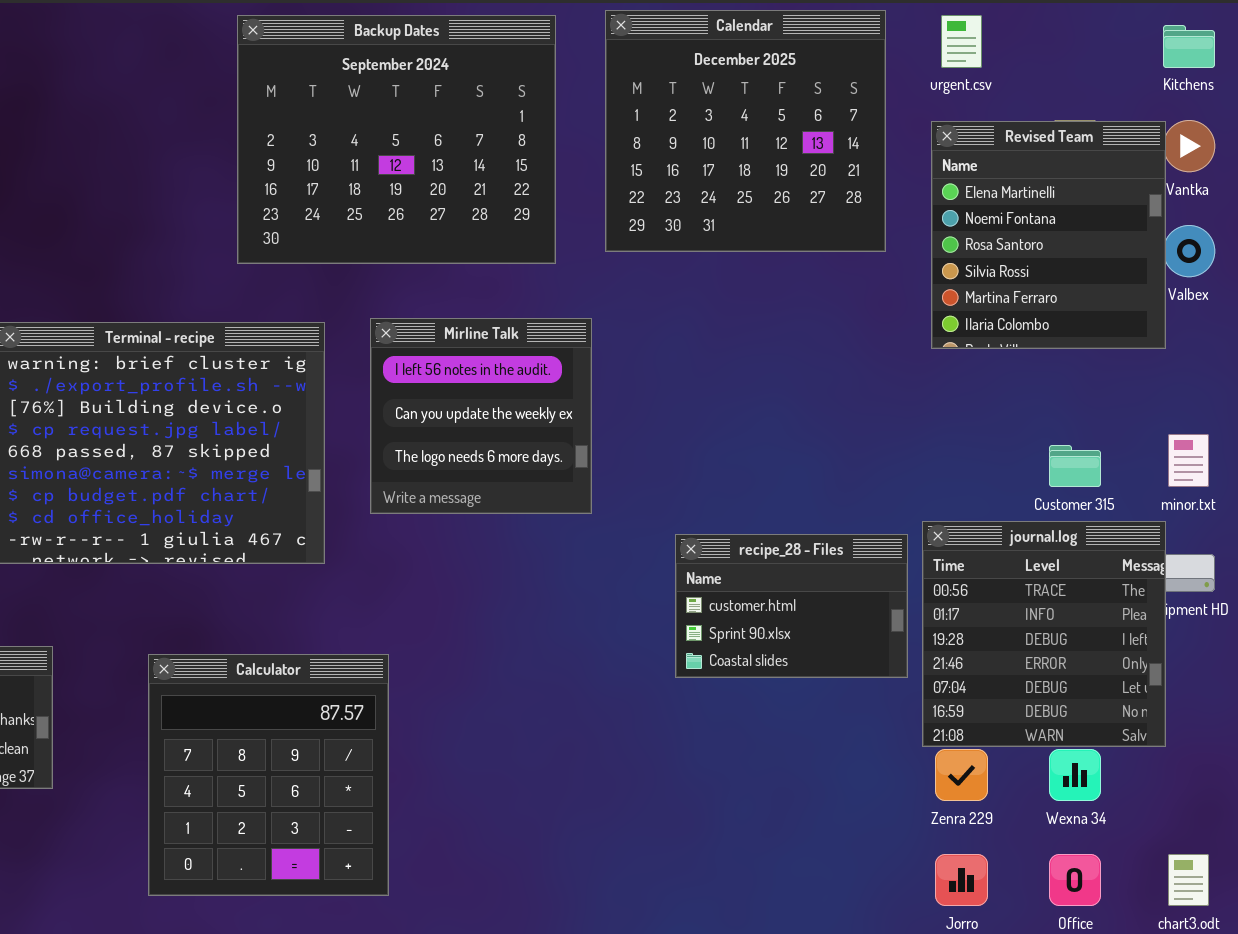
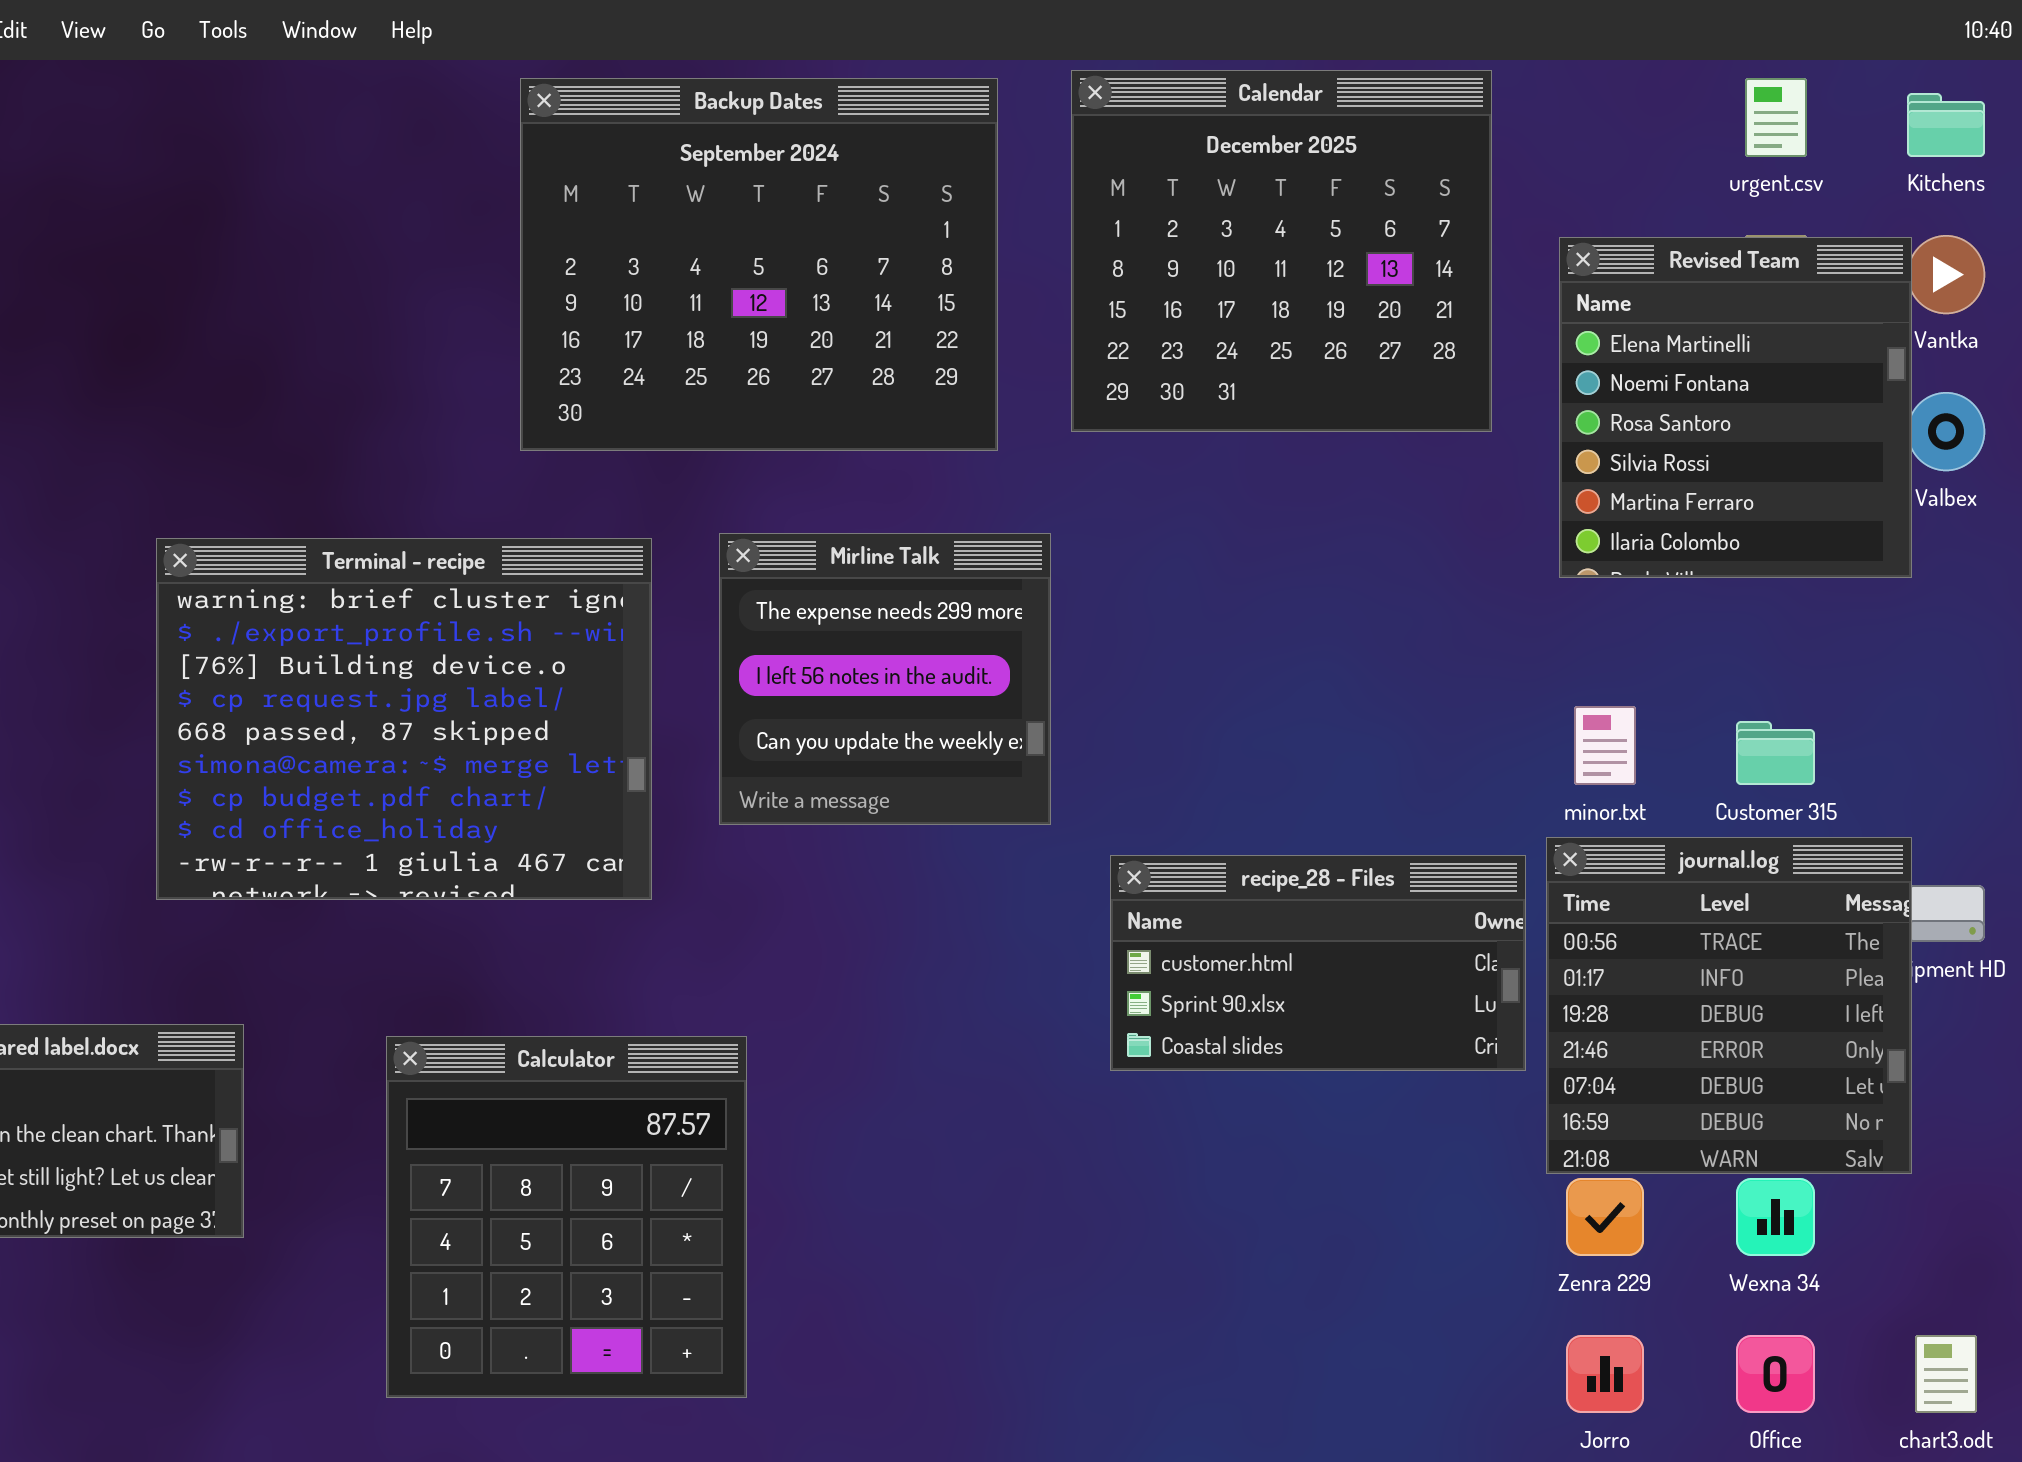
urgent.csv: [941,15,982,68] -> [1745,78,1807,157], moved
Mirline Talk: [370,318,592,514] -> [719,533,1051,825], scrolled up 1 row
minor.txt: [1168,434,1209,487] -> [1574,706,1636,785], moved
recipe_28 - Files: [675,534,908,678] -> [1110,855,1526,1071], resized

